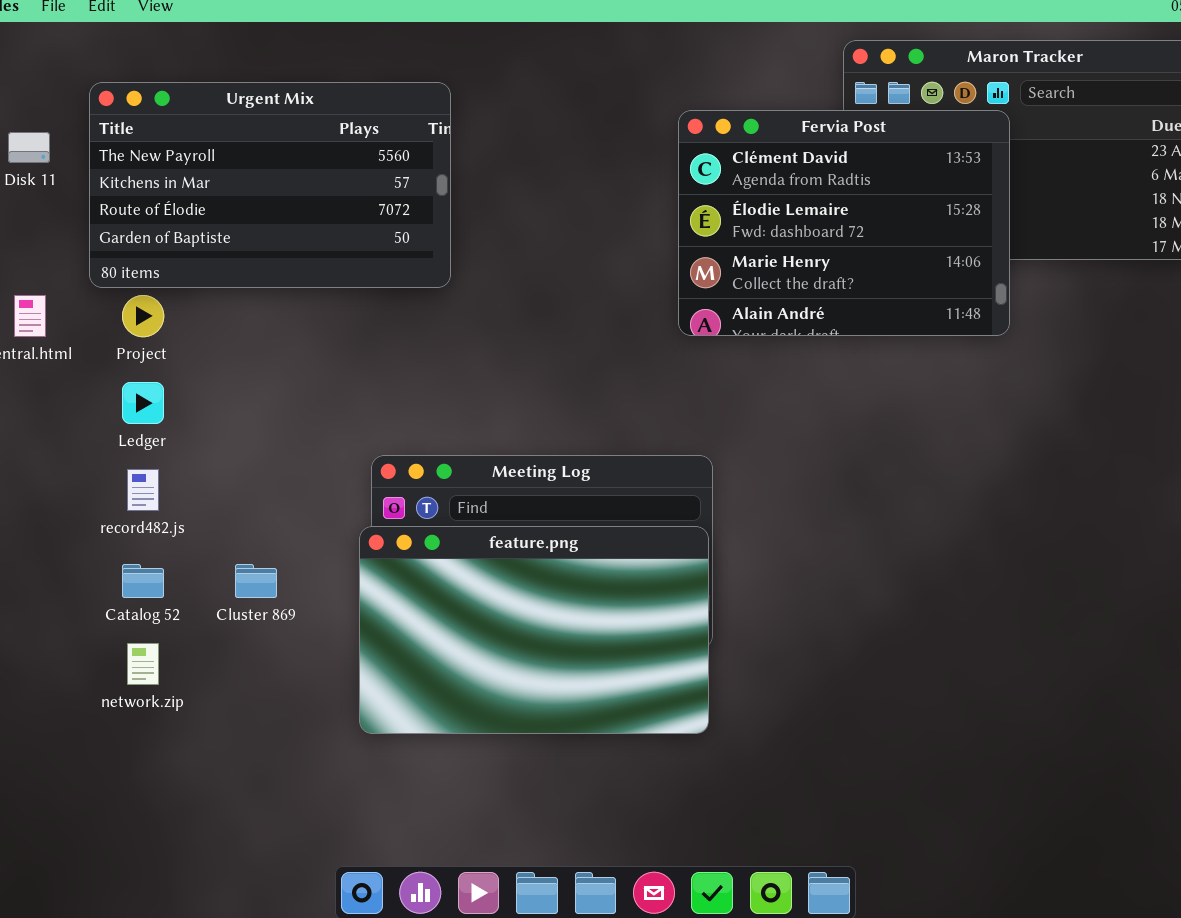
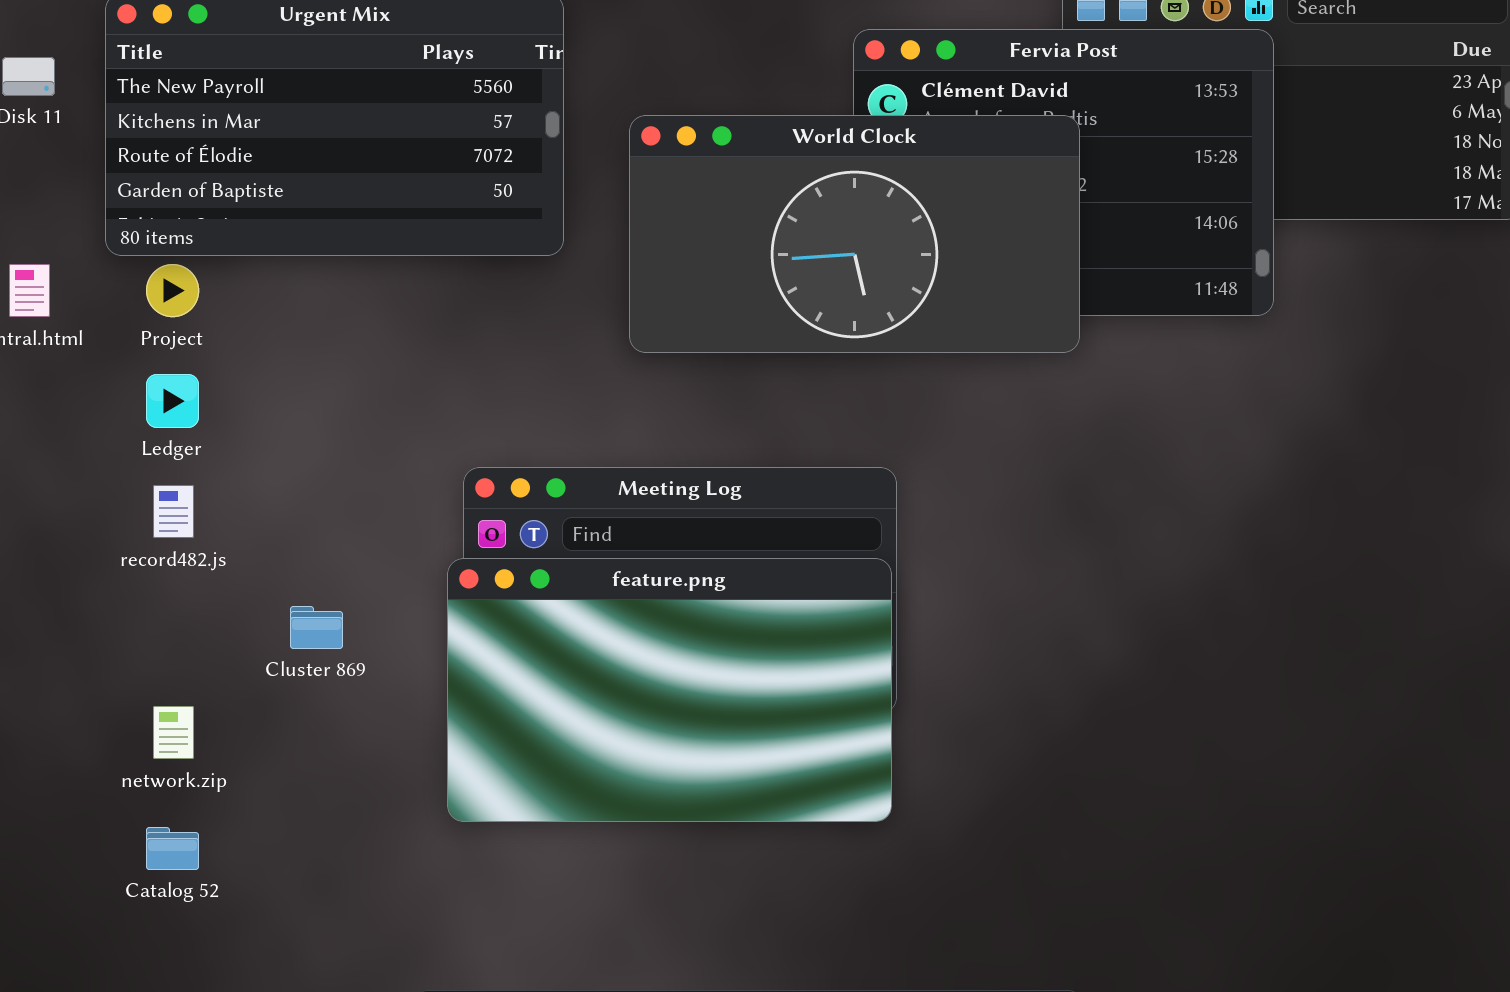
World Clock: none -> [629,115,1080,353], opened
Catalog 52: [122,564,164,598] -> [146,827,199,870], moved

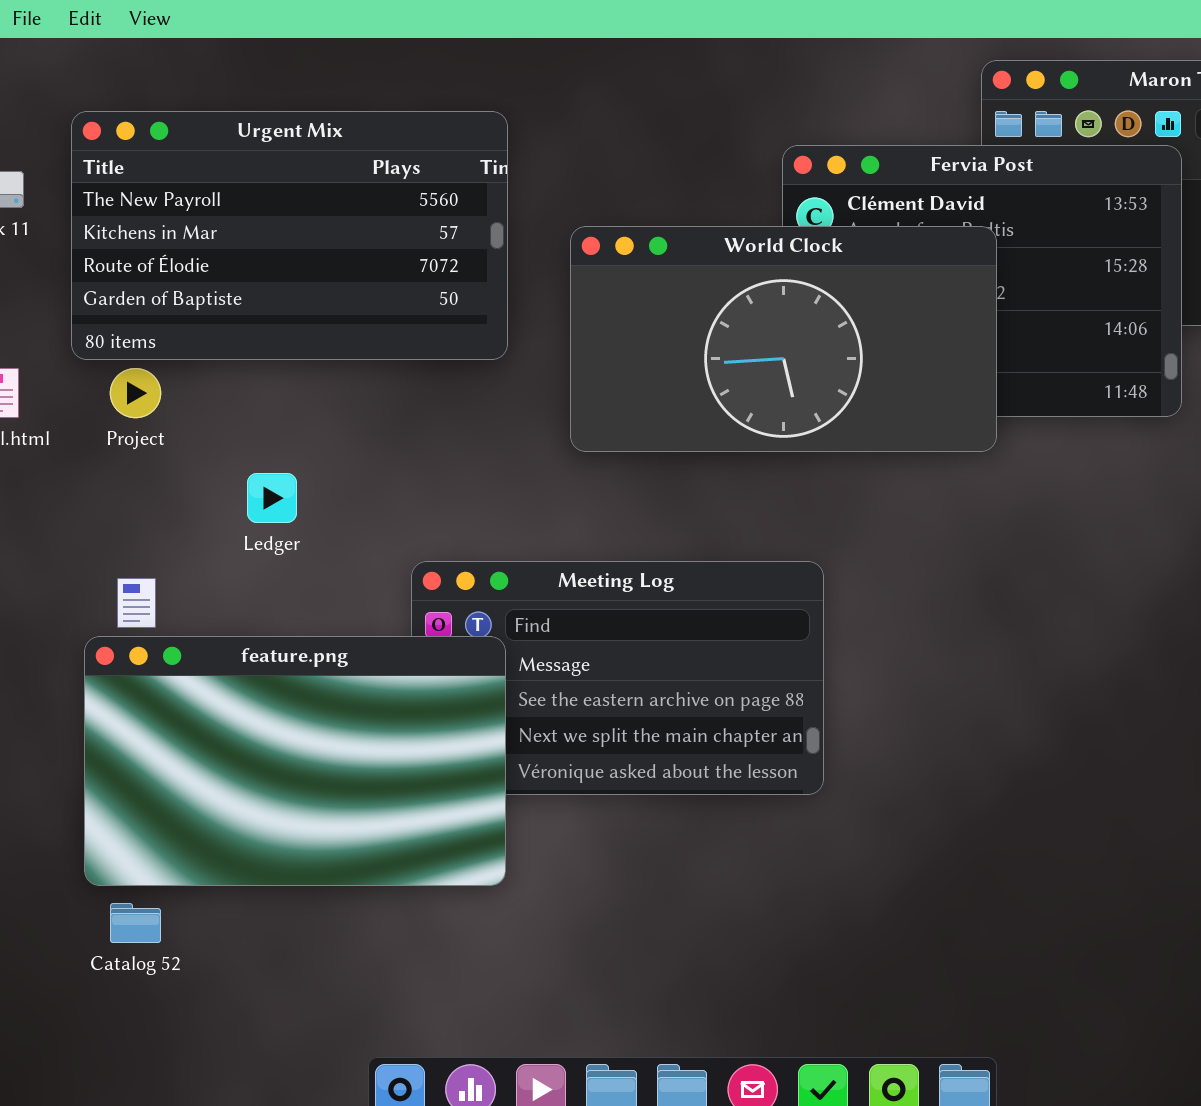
Ledger: [146,374,199,428] -> [247,473,297,523], moved
feature.png: [447,558,892,822] -> [84,636,506,886], moved

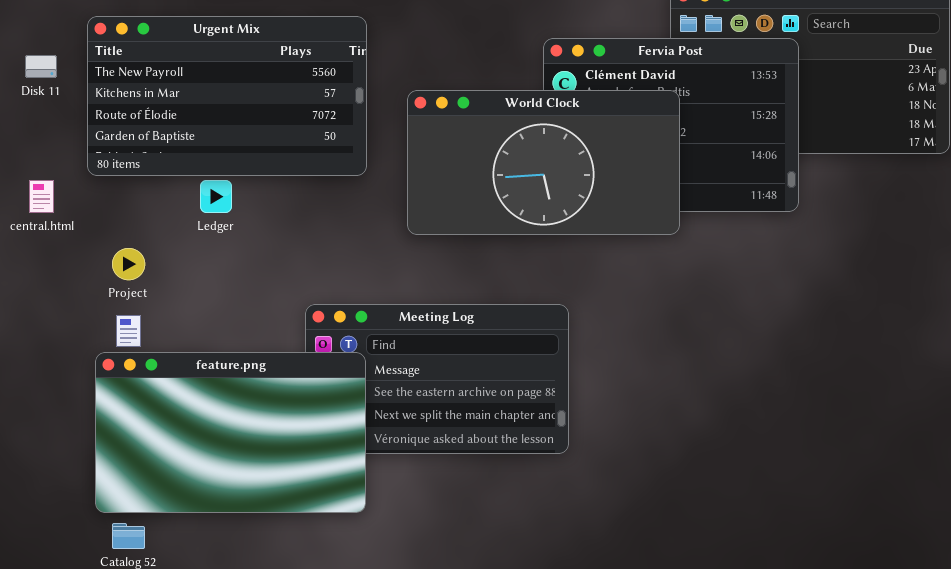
Project: [110,368,161,418] -> [112,248,145,280], moved
Ledger: [247,473,297,523] -> [200,180,232,213], moved

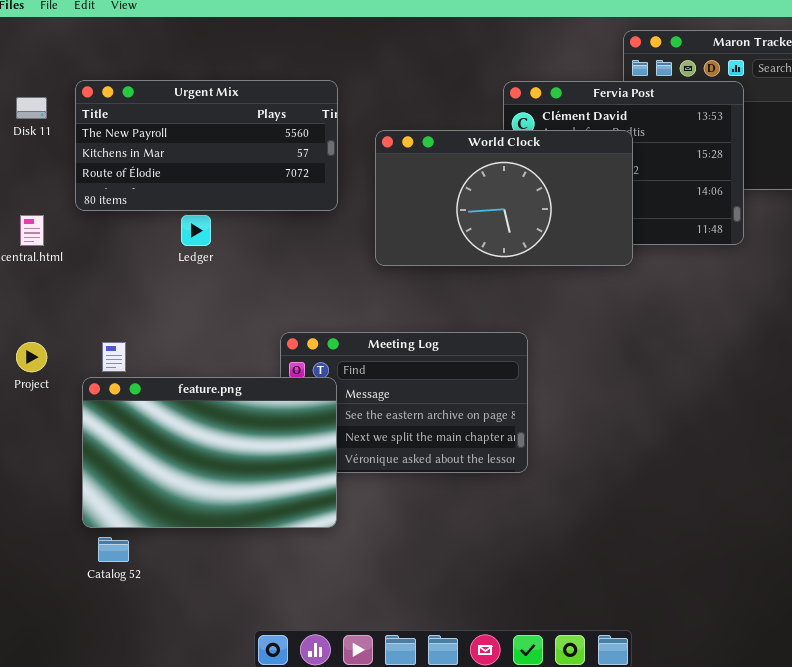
Urgent Mix: [87,16,367,176] -> [75,80,338,211], resized
Project: [112,248,145,280] -> [16,342,47,372], moved

